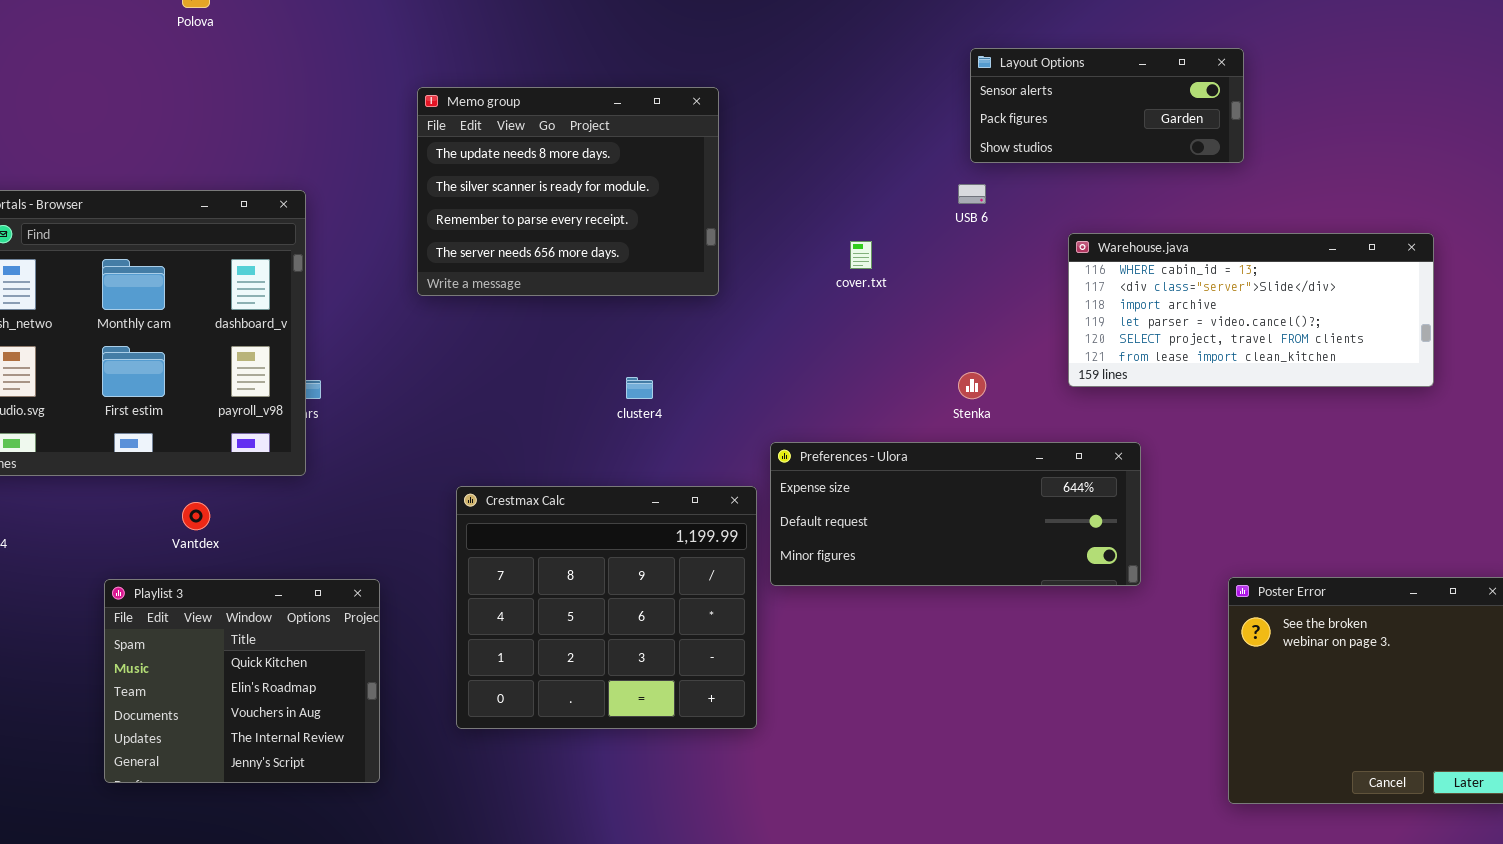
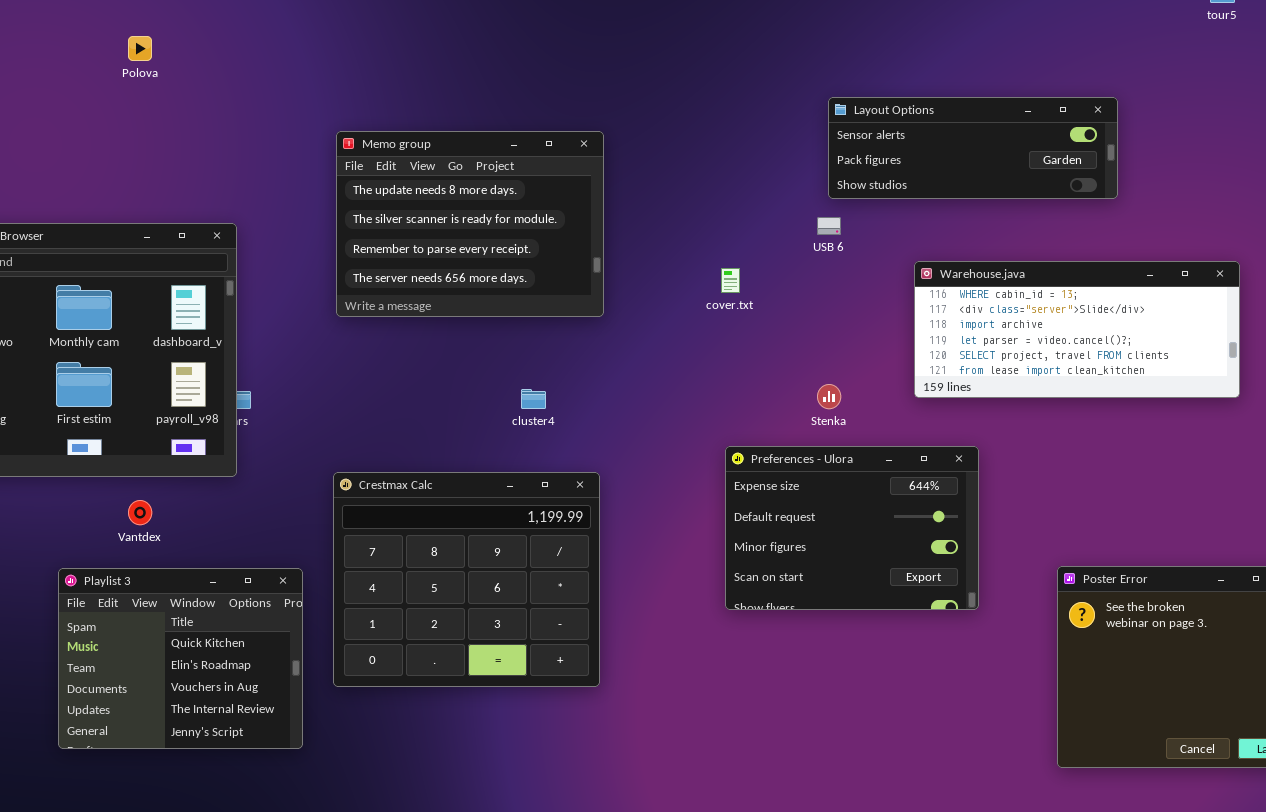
Layout Options: [970,48,1244,163] -> [828,97,1118,199], resized
Preferences - Ulora: [770,442,1141,586] -> [725,446,979,610], resized
Crestmax Calc: [456,486,757,729] -> [333,472,600,687], moved

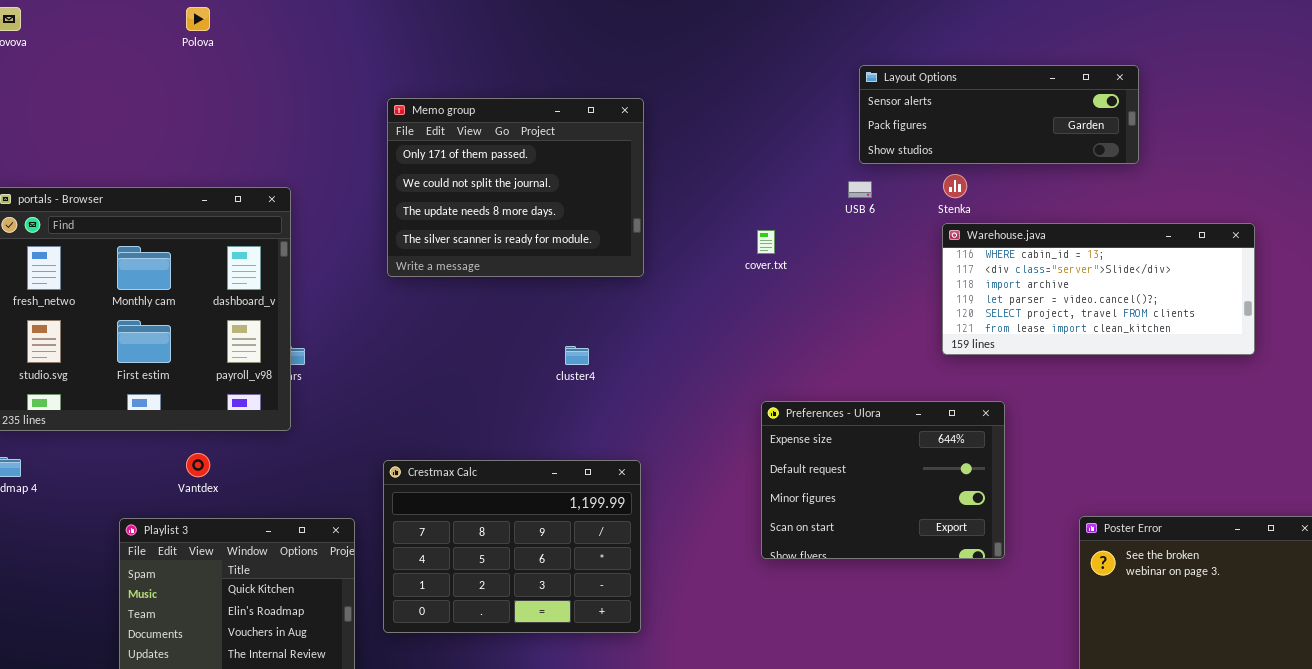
Memo group: [336,131,604,317] -> [387,98,644,277], scrolled up 2 rows
Stenka: [817,384,841,409] -> [943,174,967,198], moved
Crestmax Calc: [333,472,600,687] -> [383,460,641,633], resized

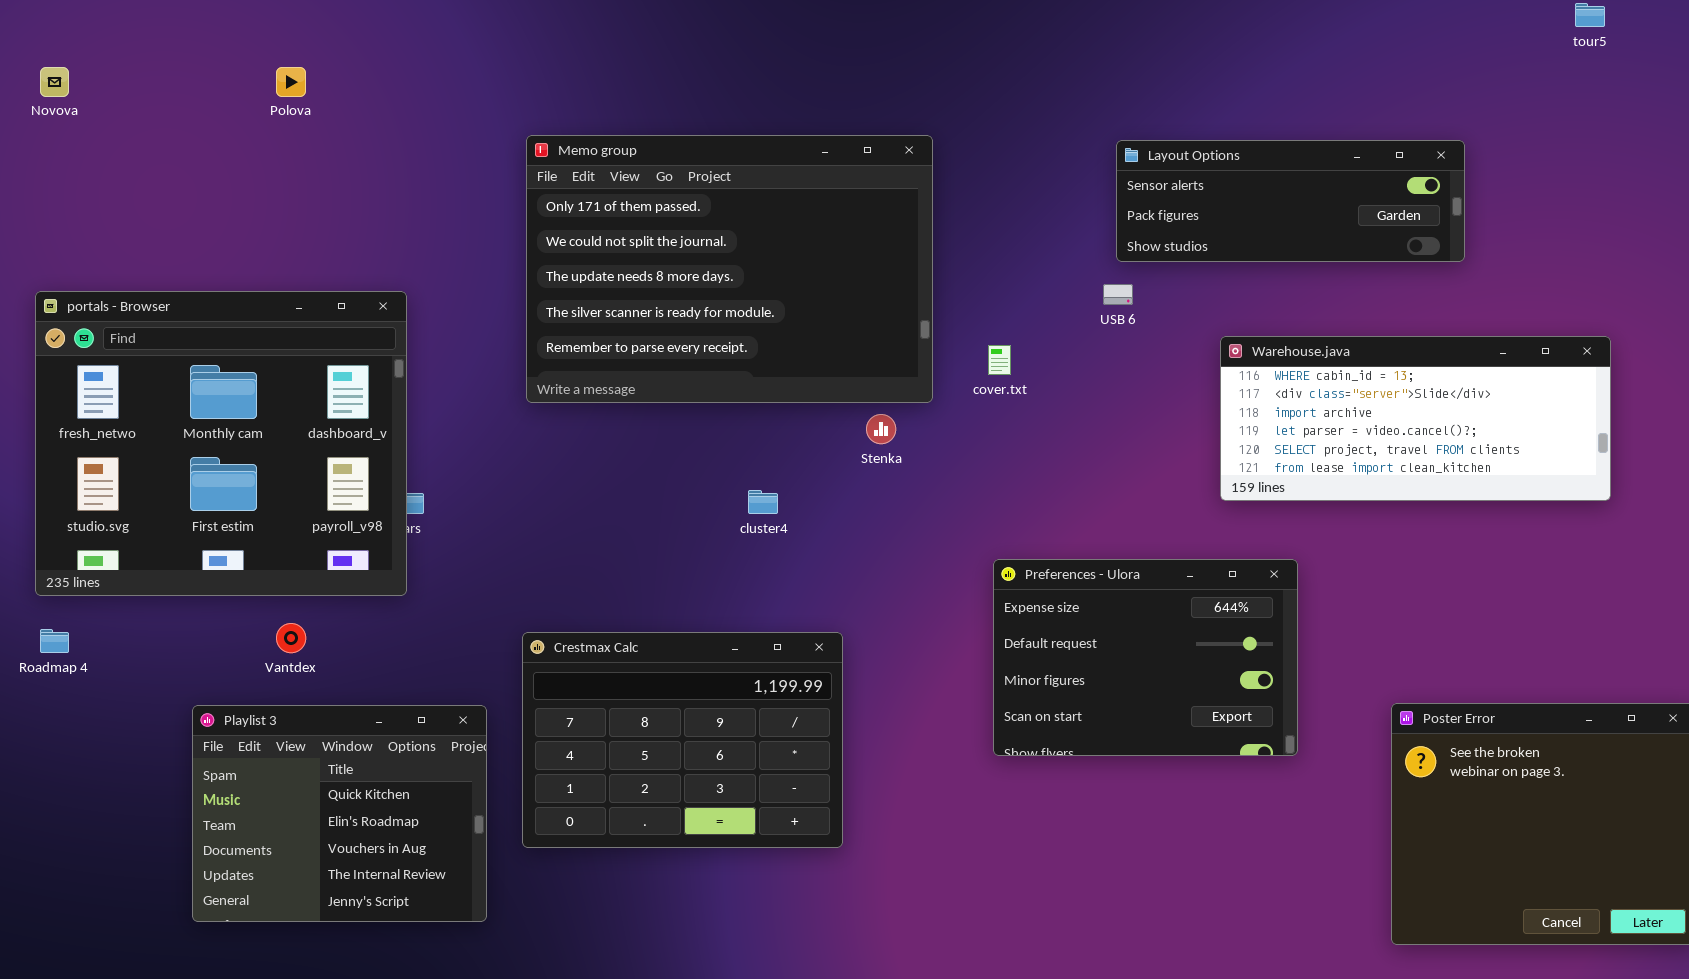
Memo group: [387,98,644,277] -> [526,135,933,403], resized
Stenka: [943,174,967,198] -> [866,414,896,444], moved

